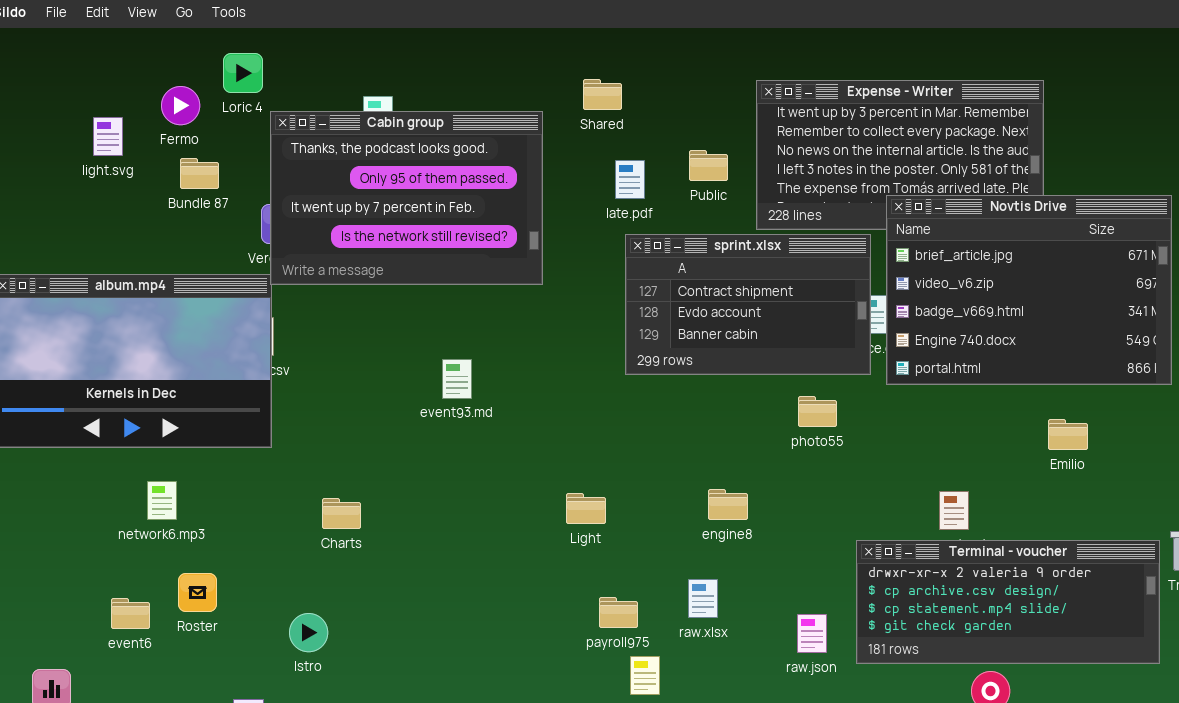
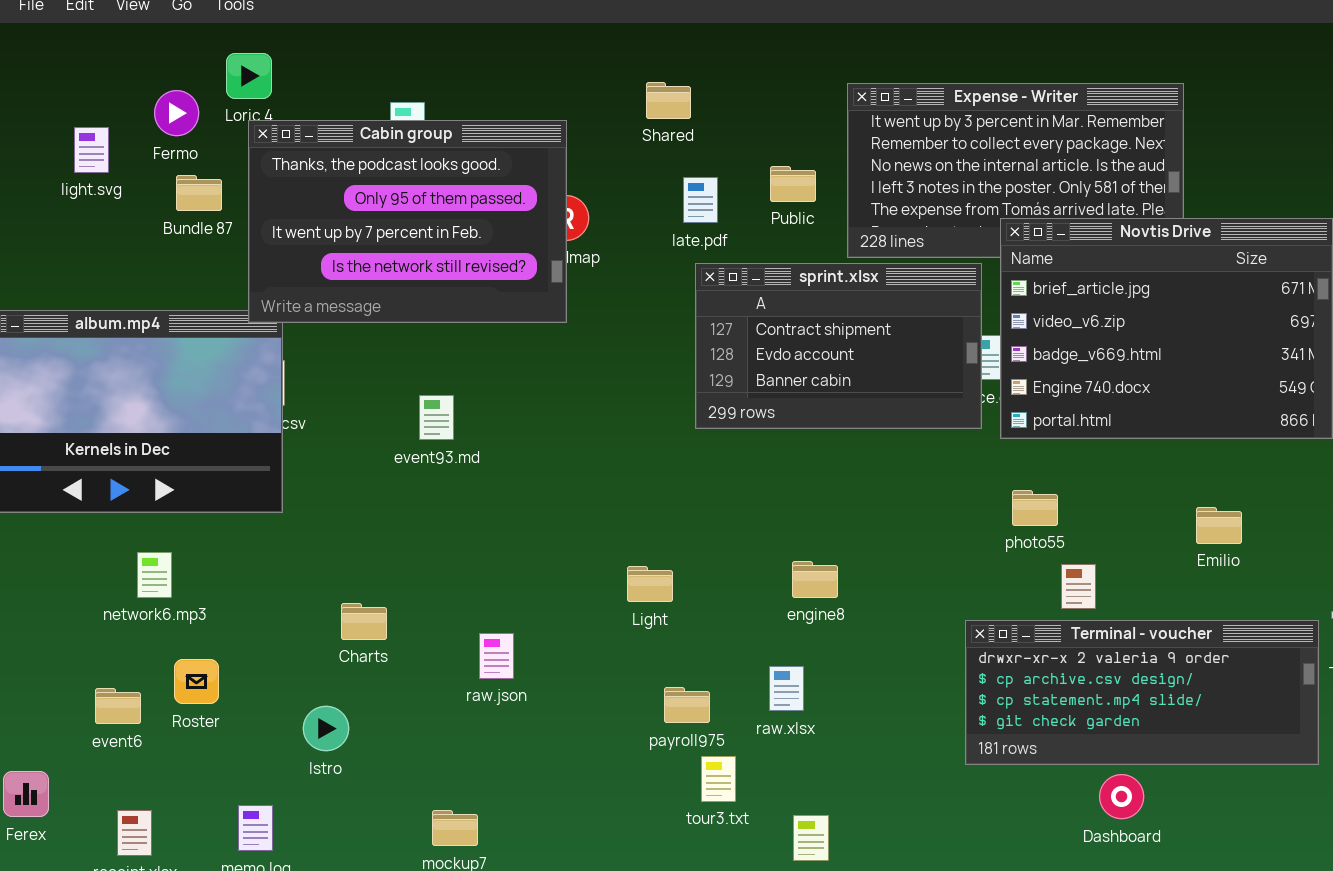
Cabin group: [270,111,543,285] -> [248,120,567,323], moved
event93.md: [442,359,472,399] -> [419,395,454,440], moved
photo55: [798,396,837,427] -> [1012,490,1058,526], moved
Emilio: [1048,419,1088,450] -> [1196,507,1242,544], moved
Charts: [322,498,361,529] -> [341,603,387,640], moved
raw.json: [797,614,827,653] -> [479,633,514,679], moved

